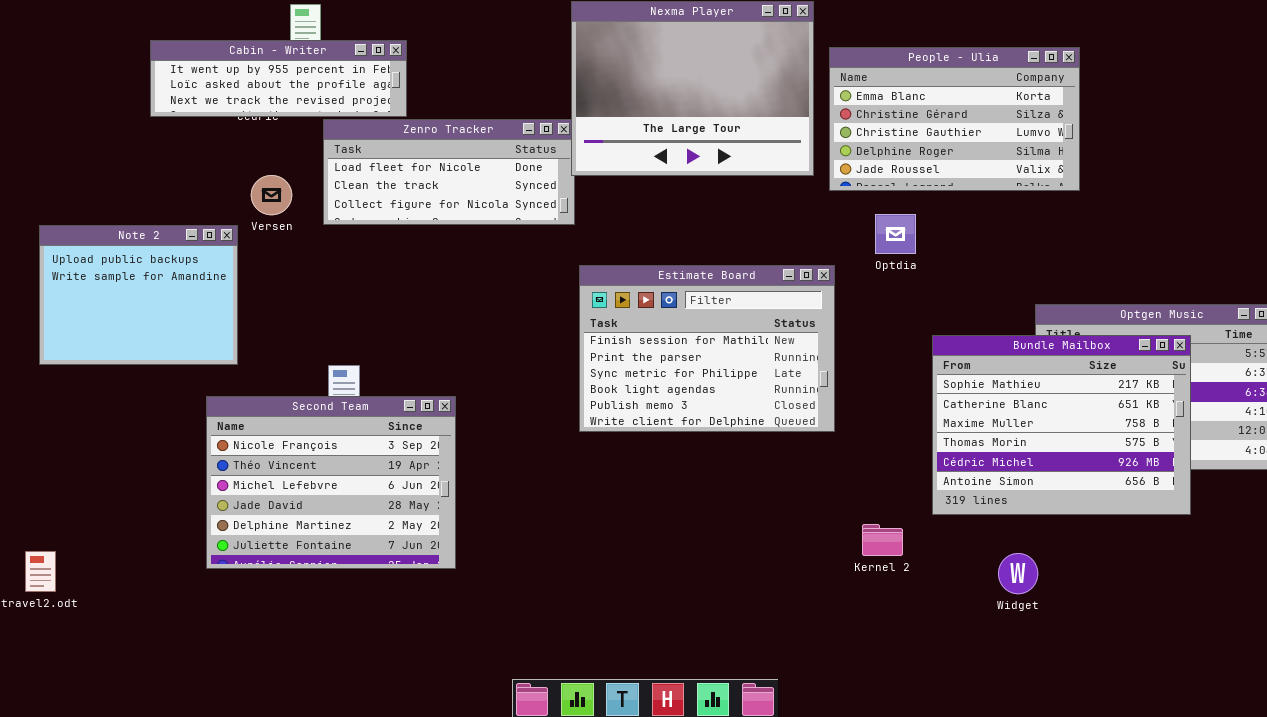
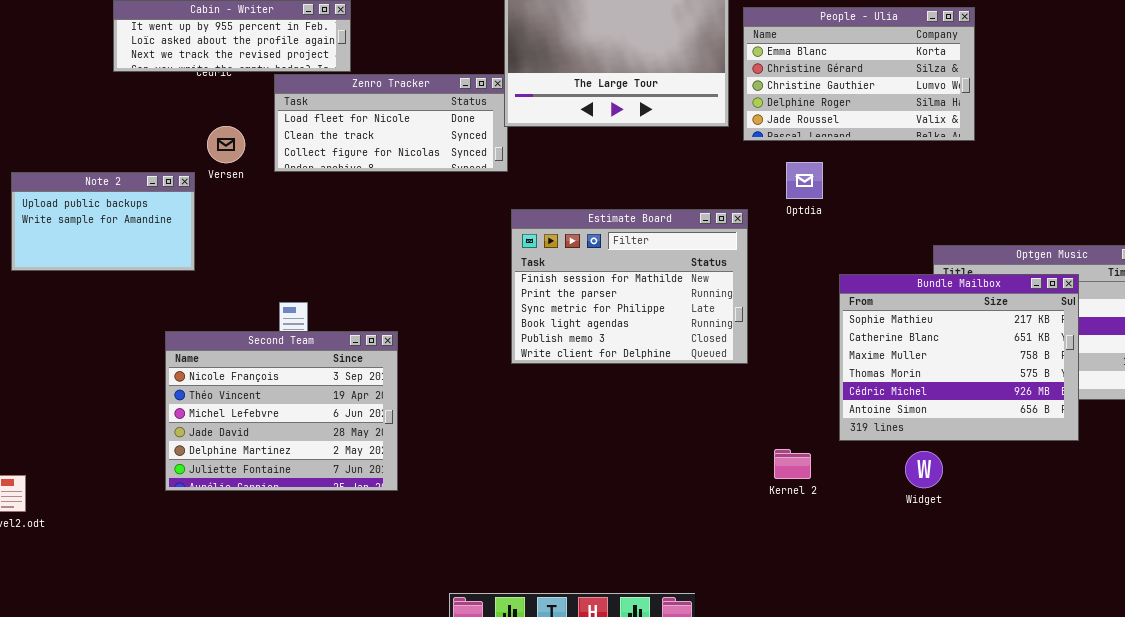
Note 2: [39,225,238,365] -> [11,172,195,271], resized
Widget: [998,553,1038,594] -> [905,451,943,488], moved

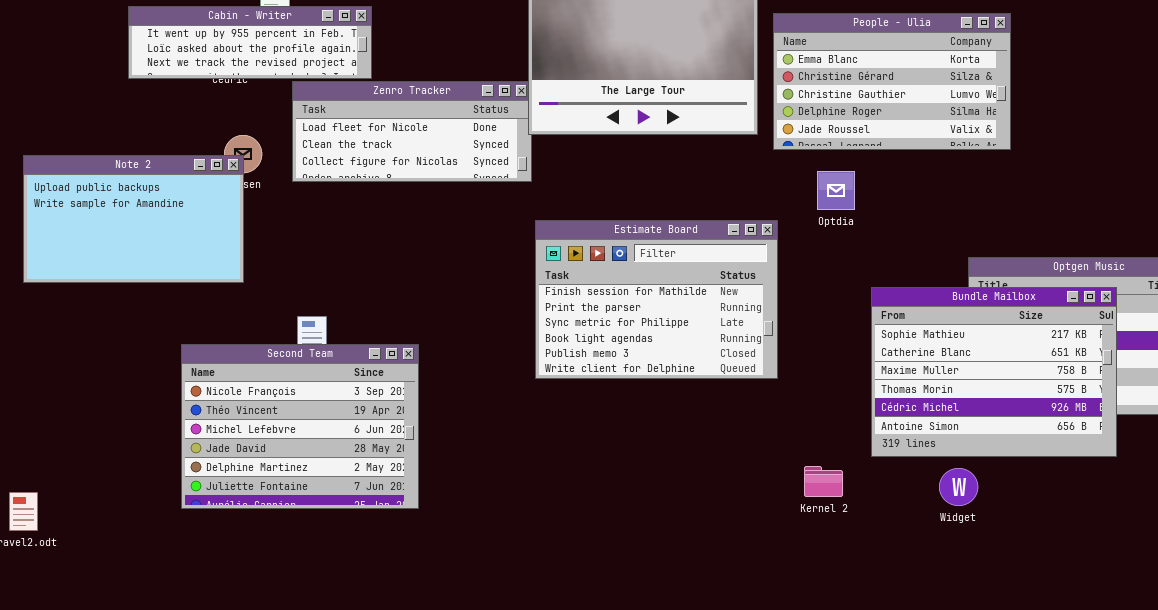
Note 2: [11,172,195,271] -> [23,155,244,283], resized

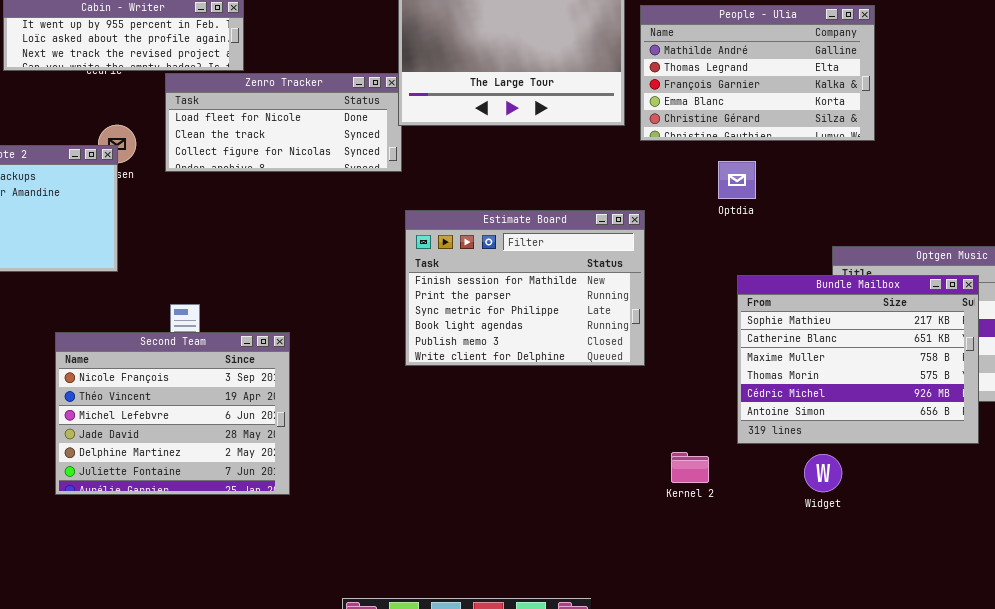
People - Ulia: [773,13,1011,150] -> [640,5,875,141], scrolled up 3 rows
Optdia: [817,171,855,210] -> [718,161,756,199], moved

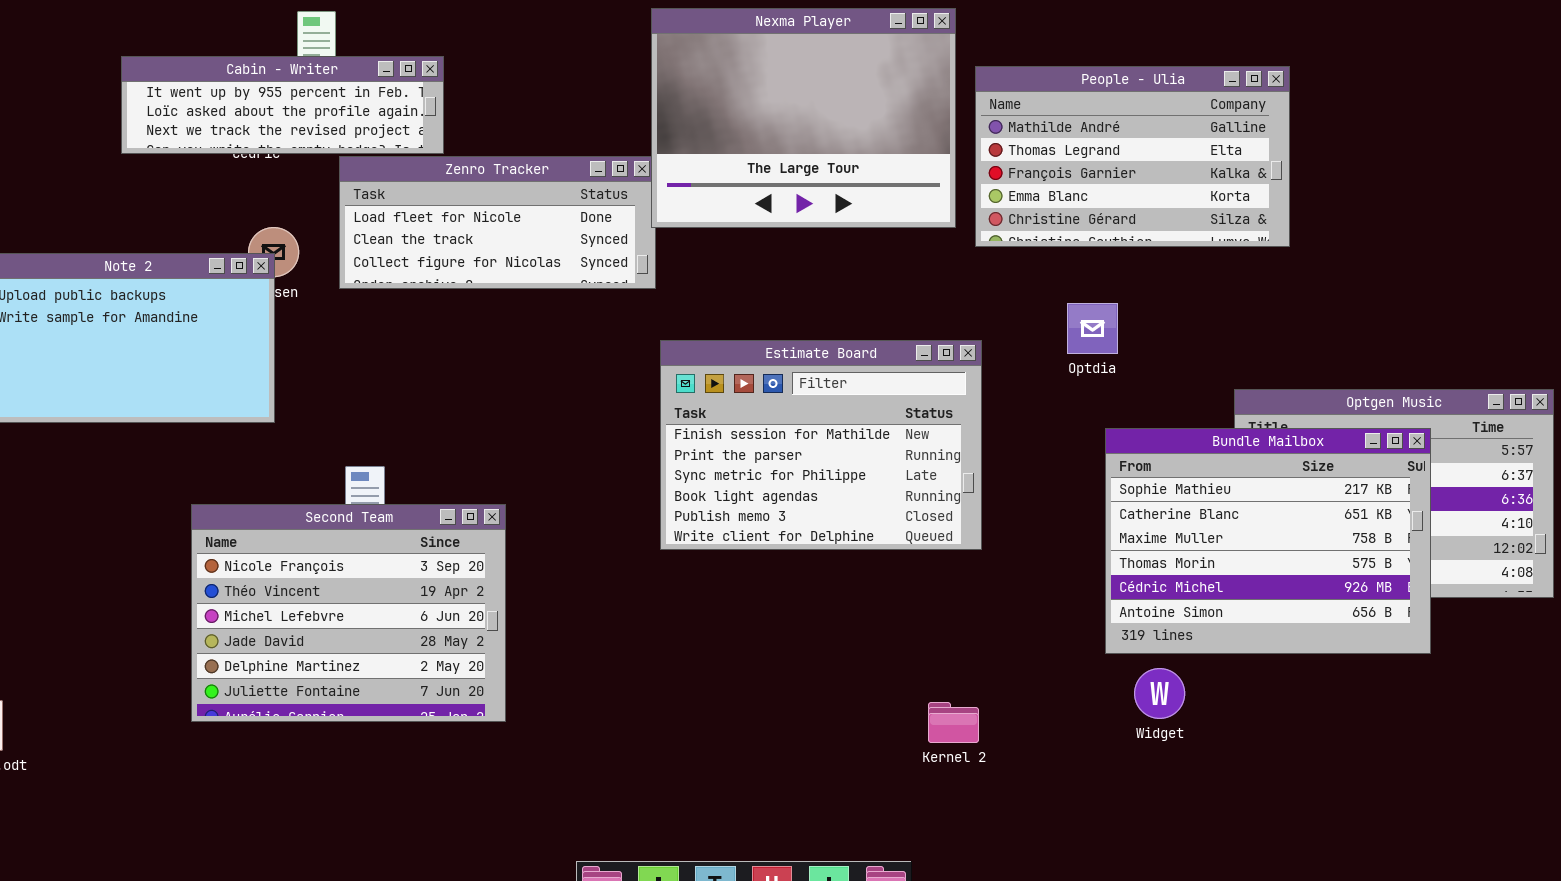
Optdia: [718,161,756,199] -> [1067,303,1118,354], moved
Kernel 2: [671,452,709,483] -> [928,702,979,743], moved
Widget: [804,454,842,492] -> [1134,668,1185,719], moved

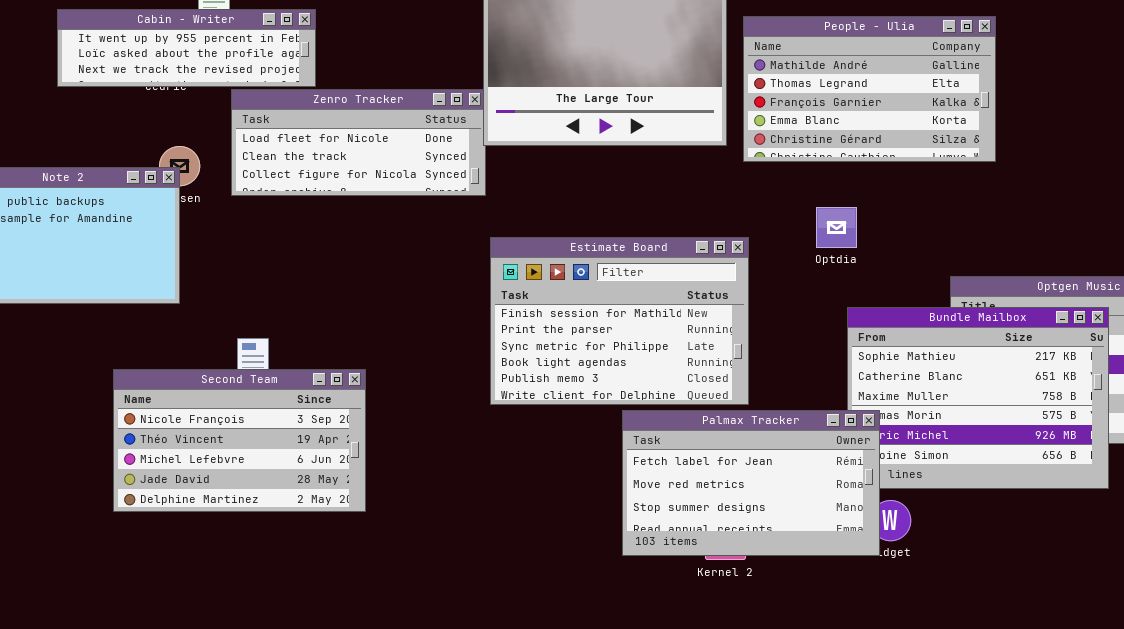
Second Team: [191,504,506,722] -> [113,369,366,512], resized
Palmax Tracker: none -> [622,410,880,556], opened

